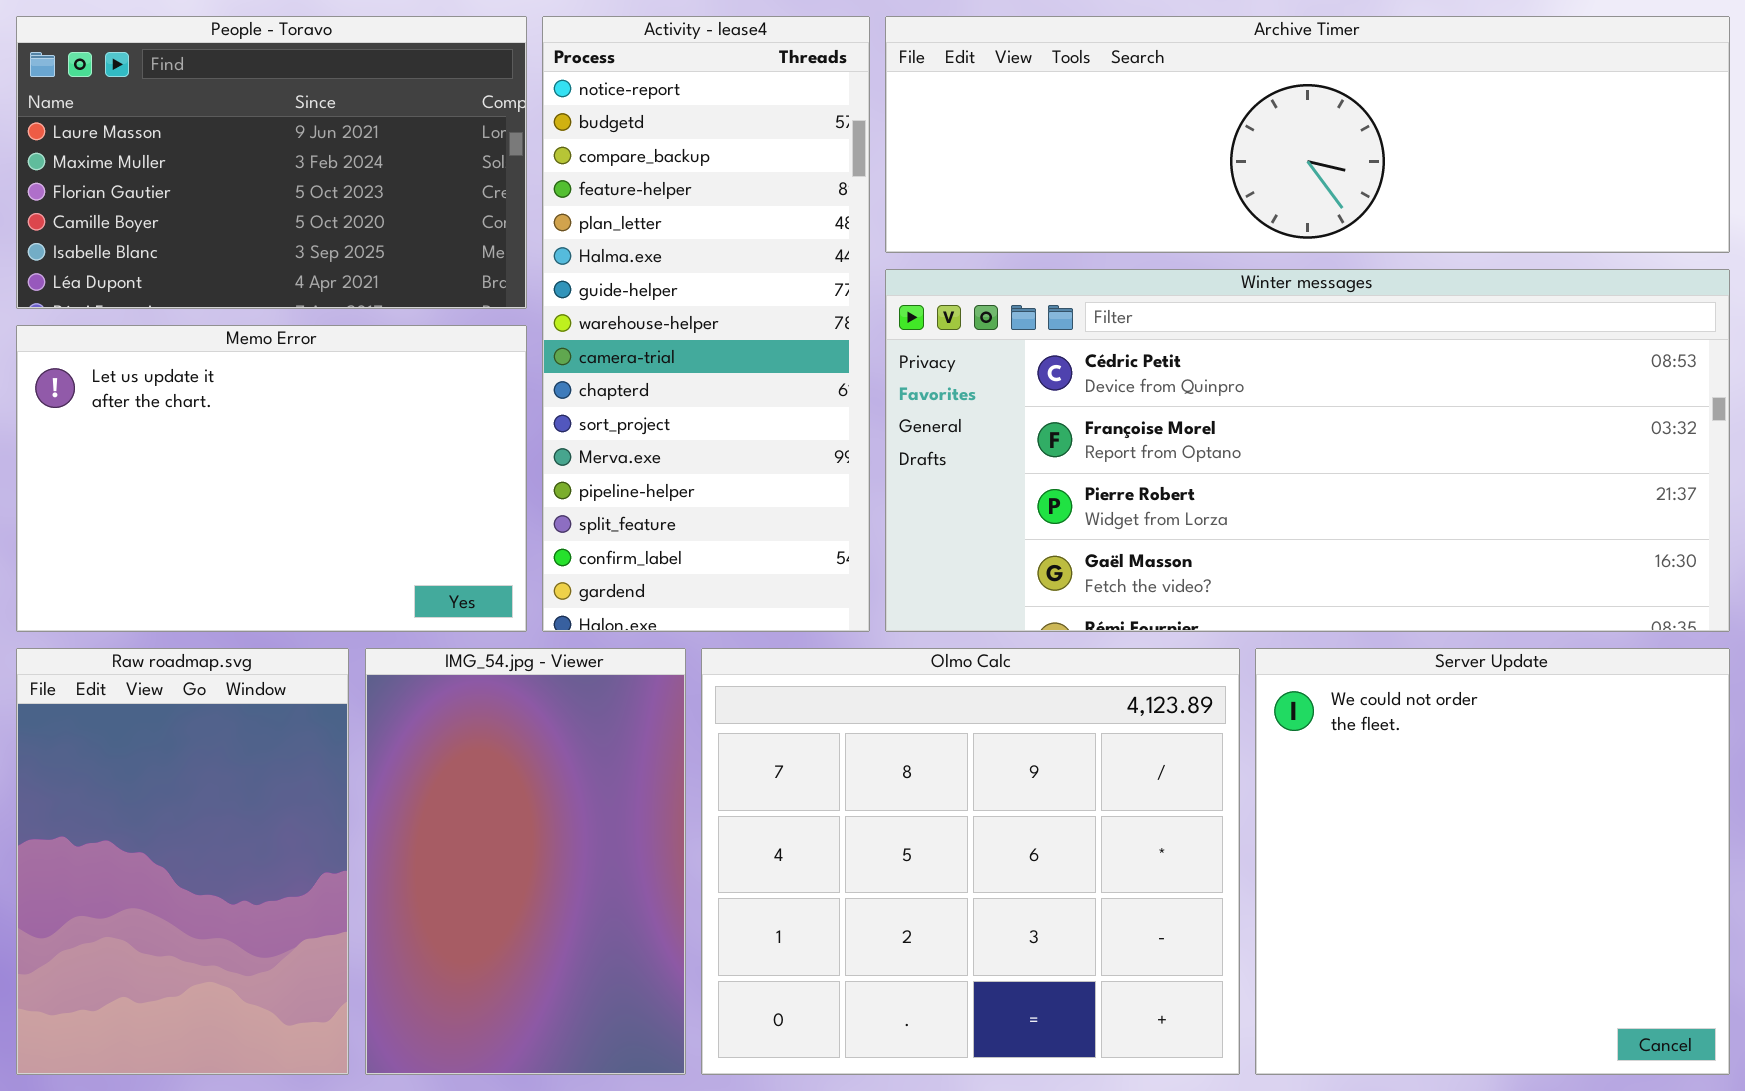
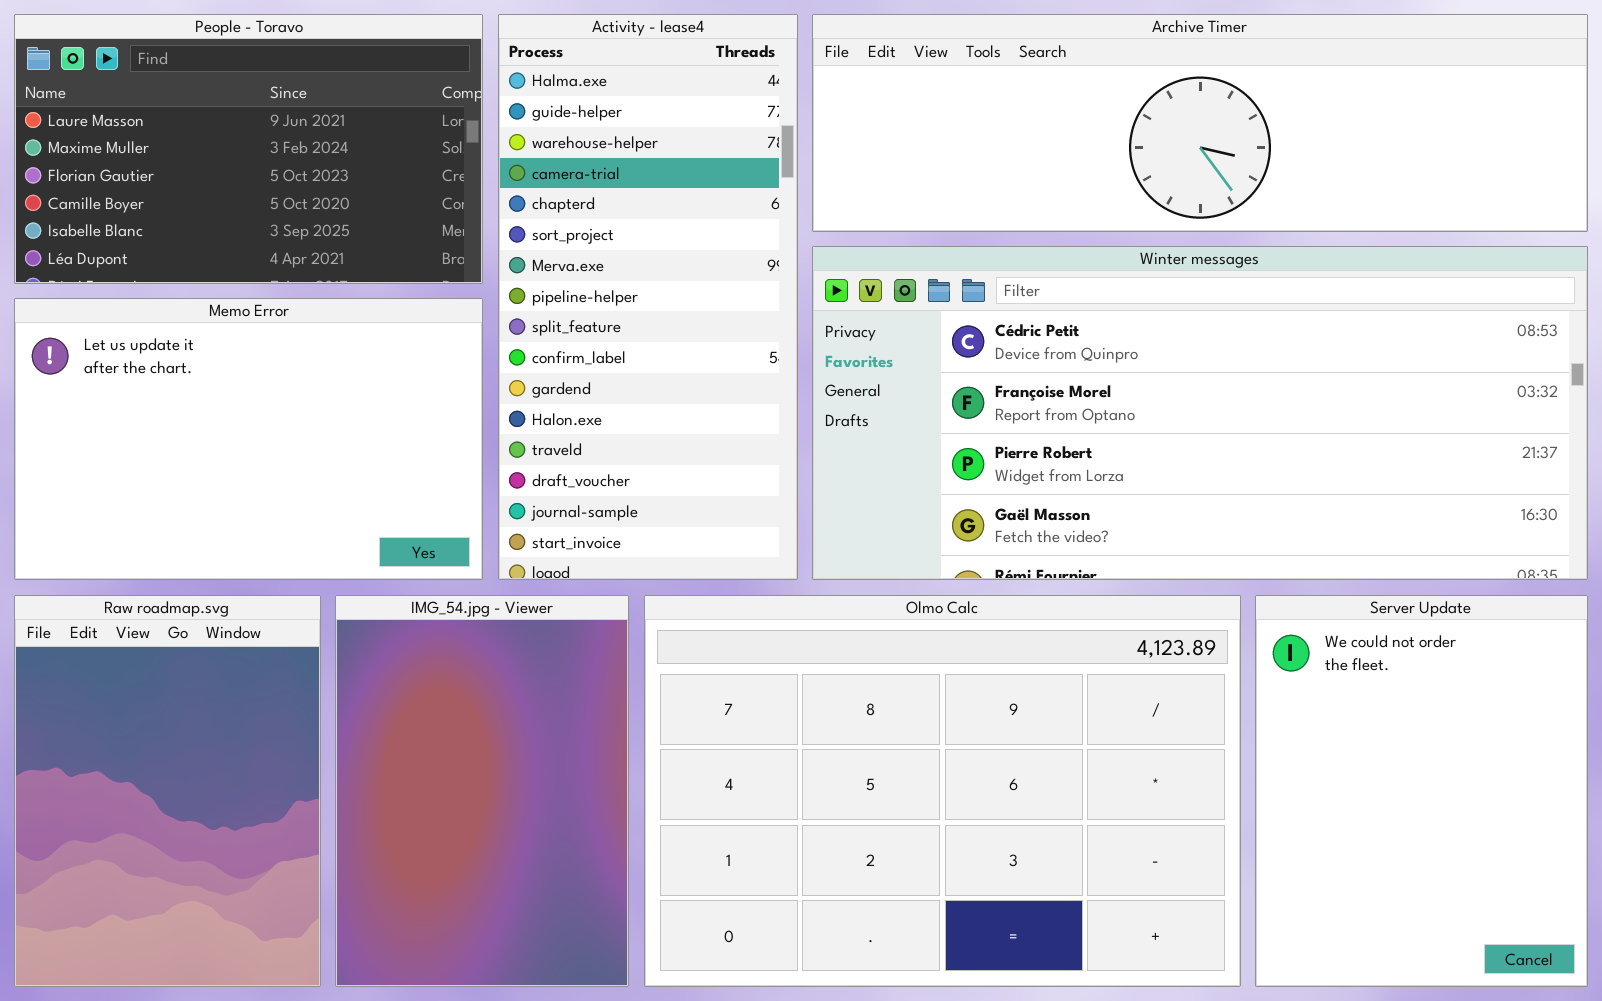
Activity - lease4: [542,16,870,632] -> [498,14,798,580], scrolled down 5 rows
Olmo Calc: [701,648,1240,1075] -> [644,595,1241,987], resized
Server Update: [1255,648,1730,1075] -> [1255,595,1588,987], resized

